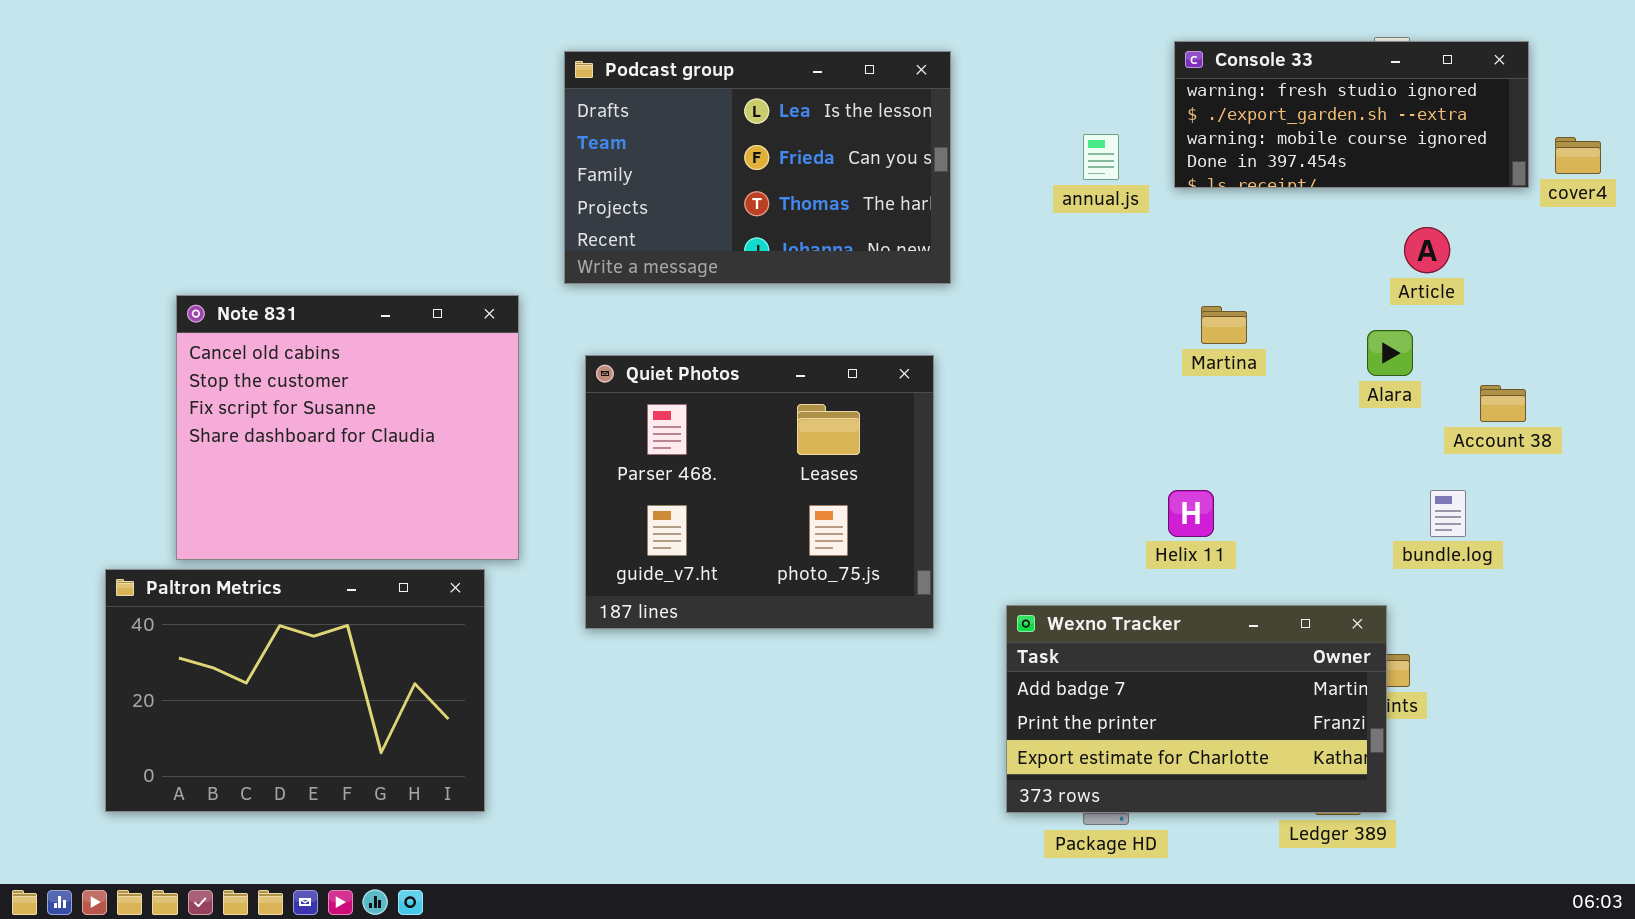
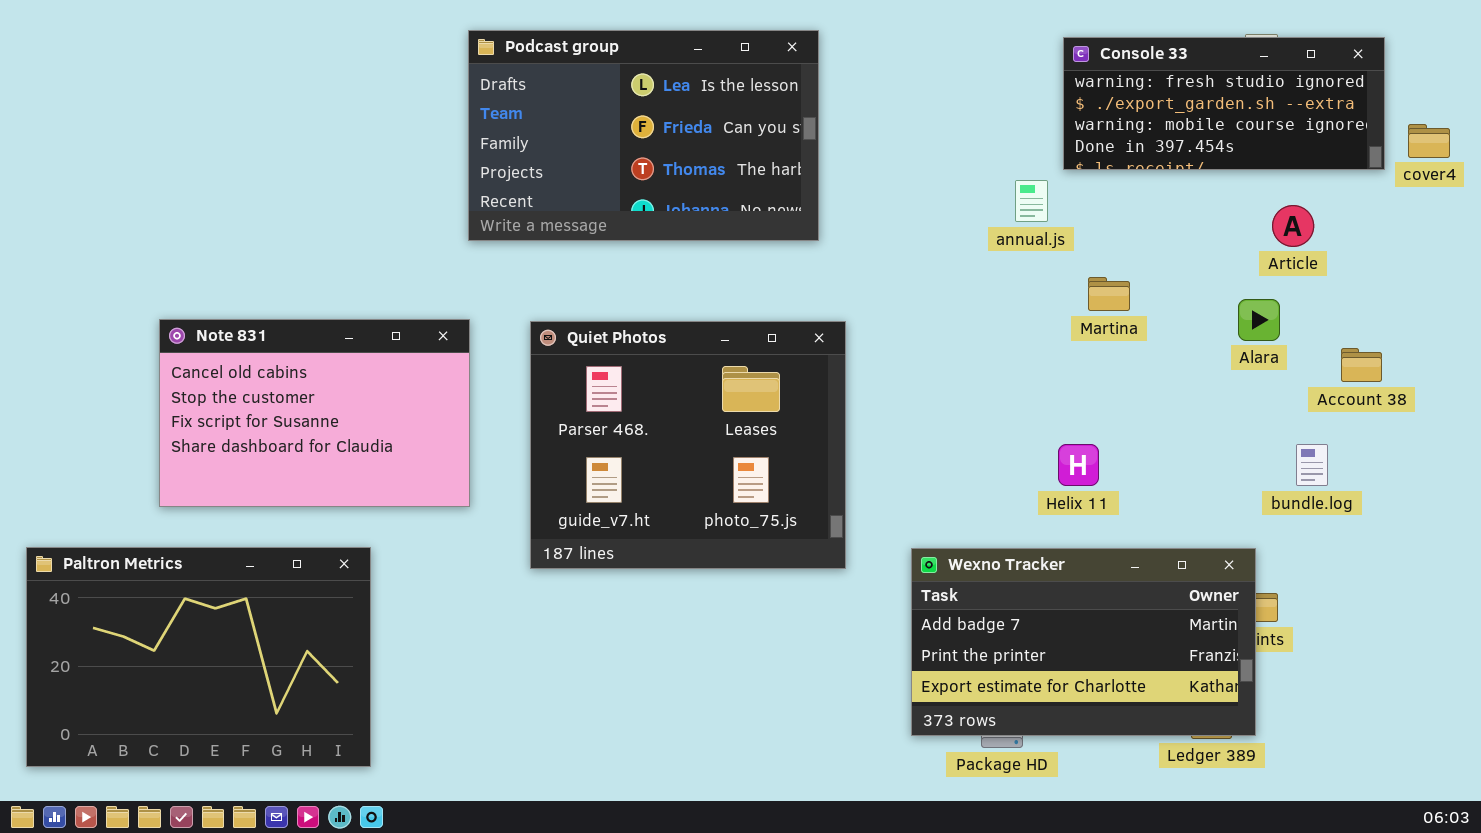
Podcast group: [564,51,951,284] -> [468,30,819,241], moved
annual.js: [1083,134,1119,180] -> [1015,180,1048,222], moved
Note 831: [176,295,519,560] -> [159,319,470,507], resized
Paltron Metrics: [105,569,485,812] -> [26,547,371,767], moved

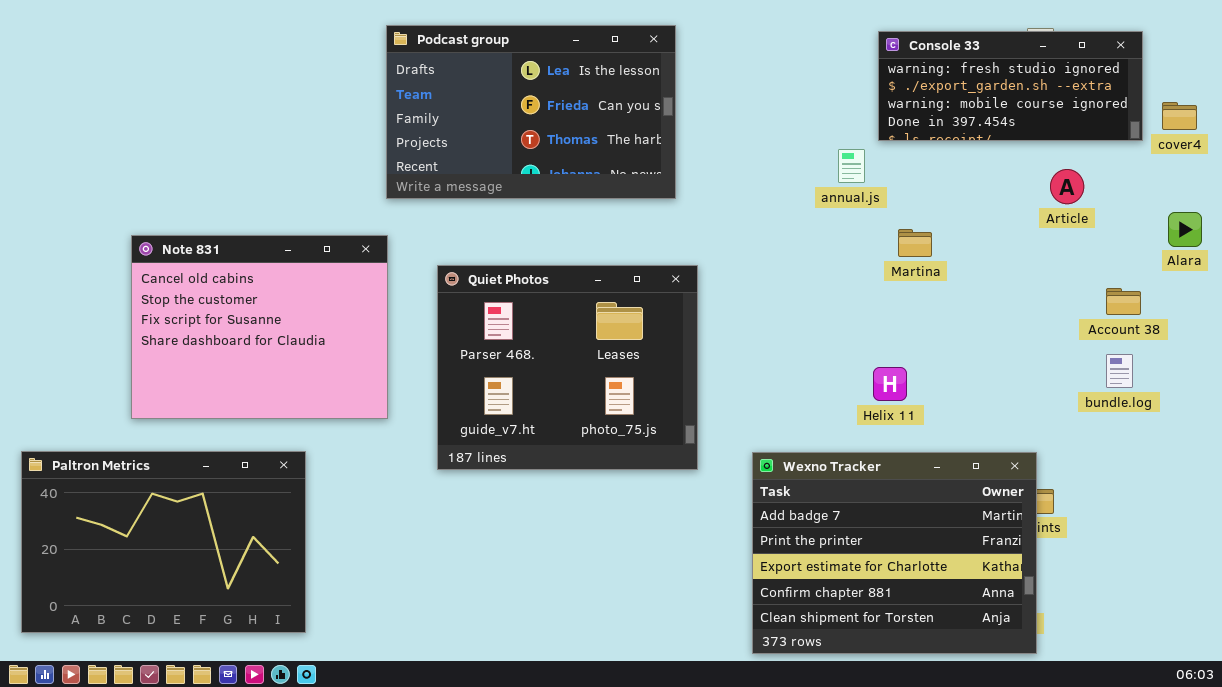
Alara: [1238,299,1280,341] -> [1168,212,1202,247], moved
Note 831: [159,319,470,507] -> [131,235,388,419], resized
bundle.log: [1296,444,1328,486] -> [1106,354,1133,388], moved
Wexno Tracker: [911,548,1256,736] -> [752,452,1037,654], resized

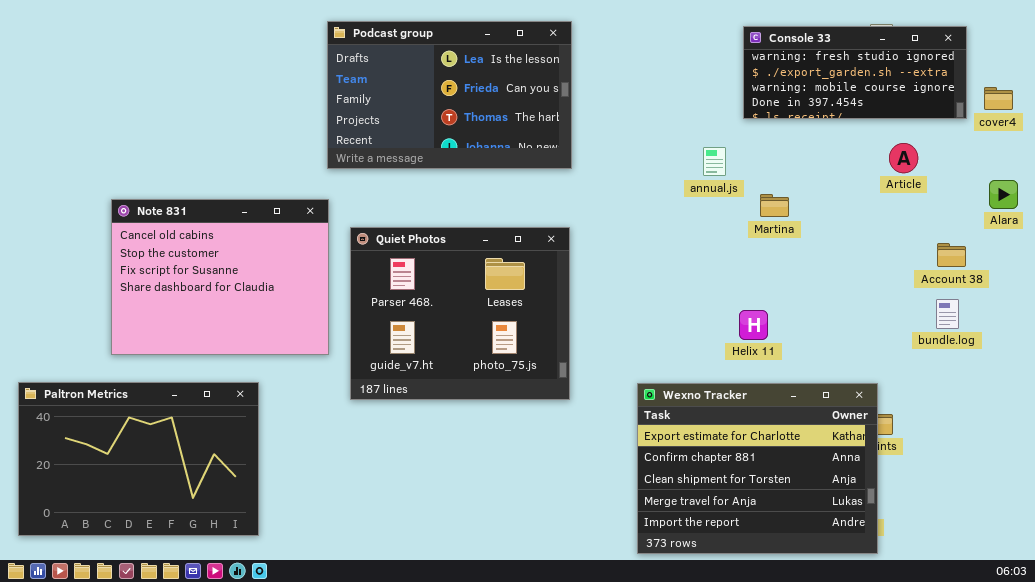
annual.js: [838,149,865,183] -> [703,147,726,176], moved
Quiet Photos: [437,265,698,470] -> [350,227,570,400], moved
Wexno Tracker: [752,452,1037,654] -> [637,383,878,554], scrolled down 2 rows

